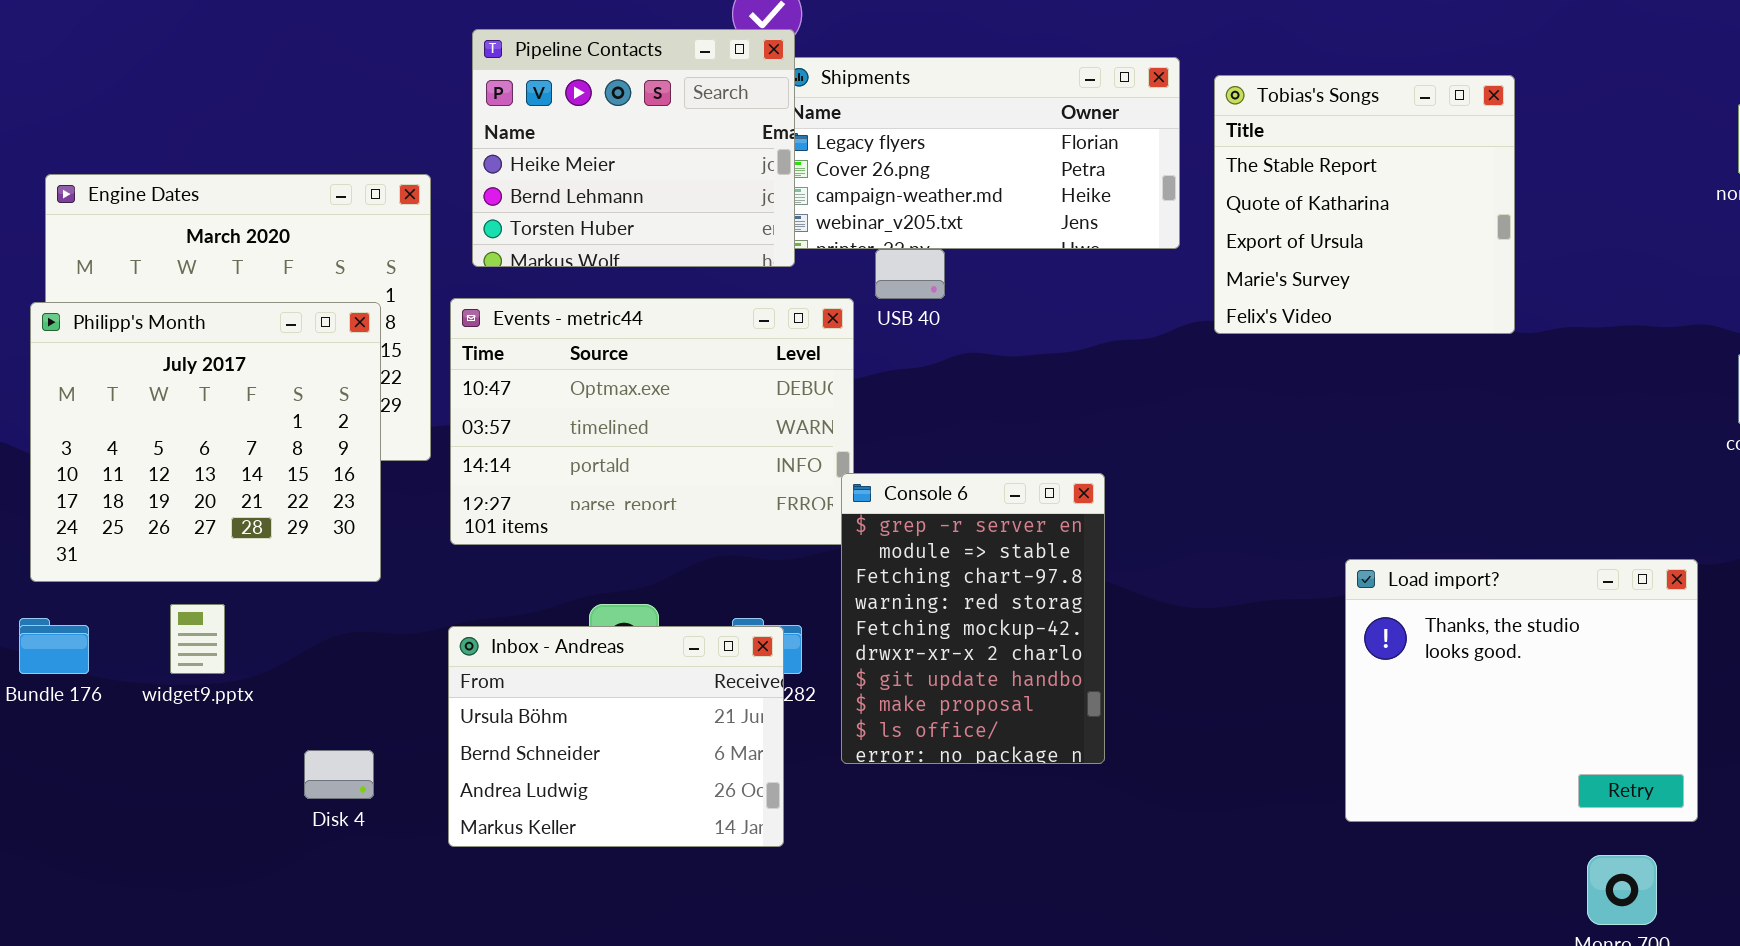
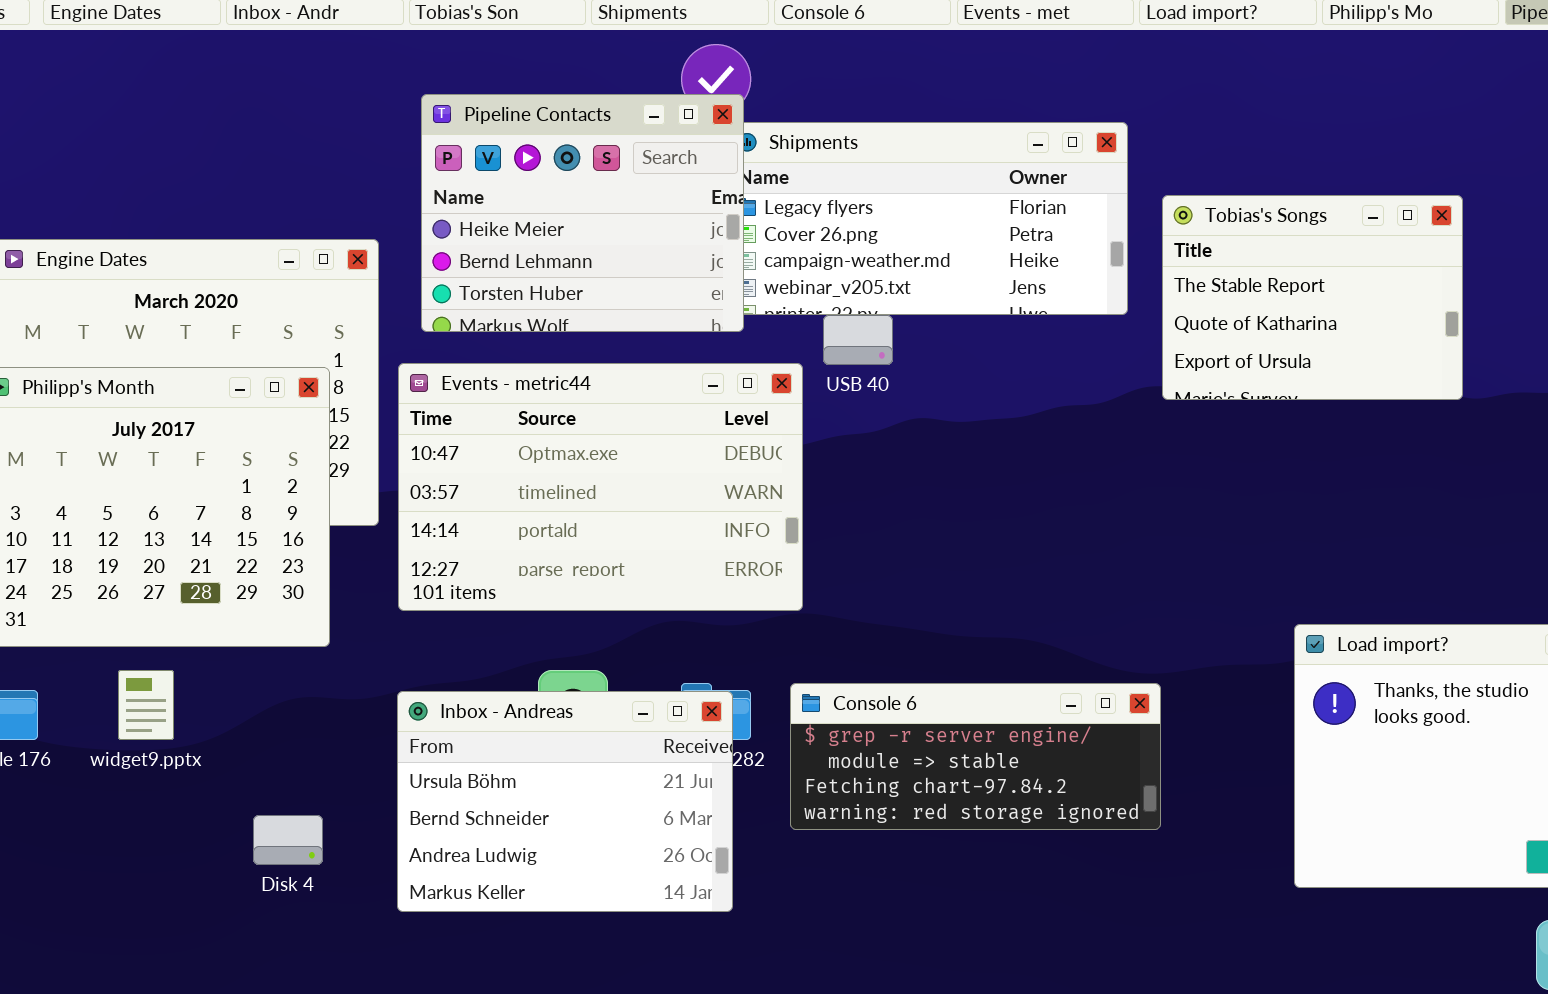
Tobias's Songs: [1214,75,1515,334] -> [1162,195,1463,400], resized
Console 6: [841,473,1105,764] -> [790,683,1161,830], resized

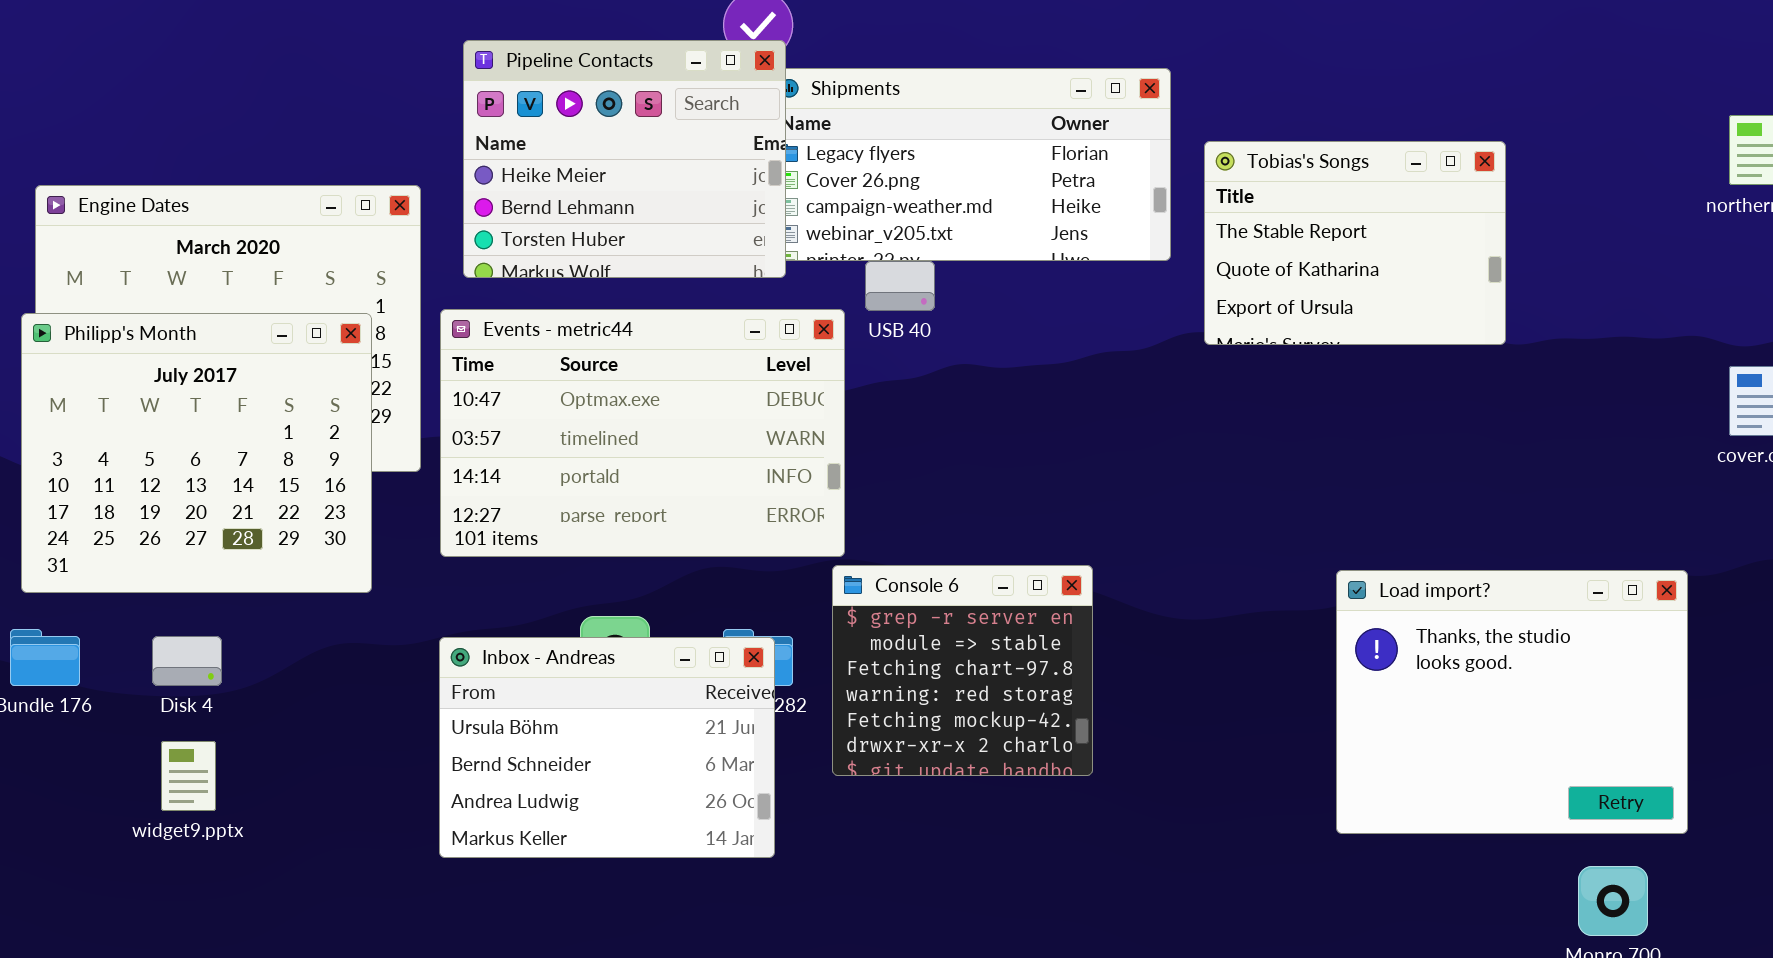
widget9.pptx: [118,670,174,740] -> [161,741,216,811], moved
Console 6: [790,683,1161,830] -> [832,565,1093,776], resized
Disk 4: [253,815,323,865] -> [152,636,222,686], moved

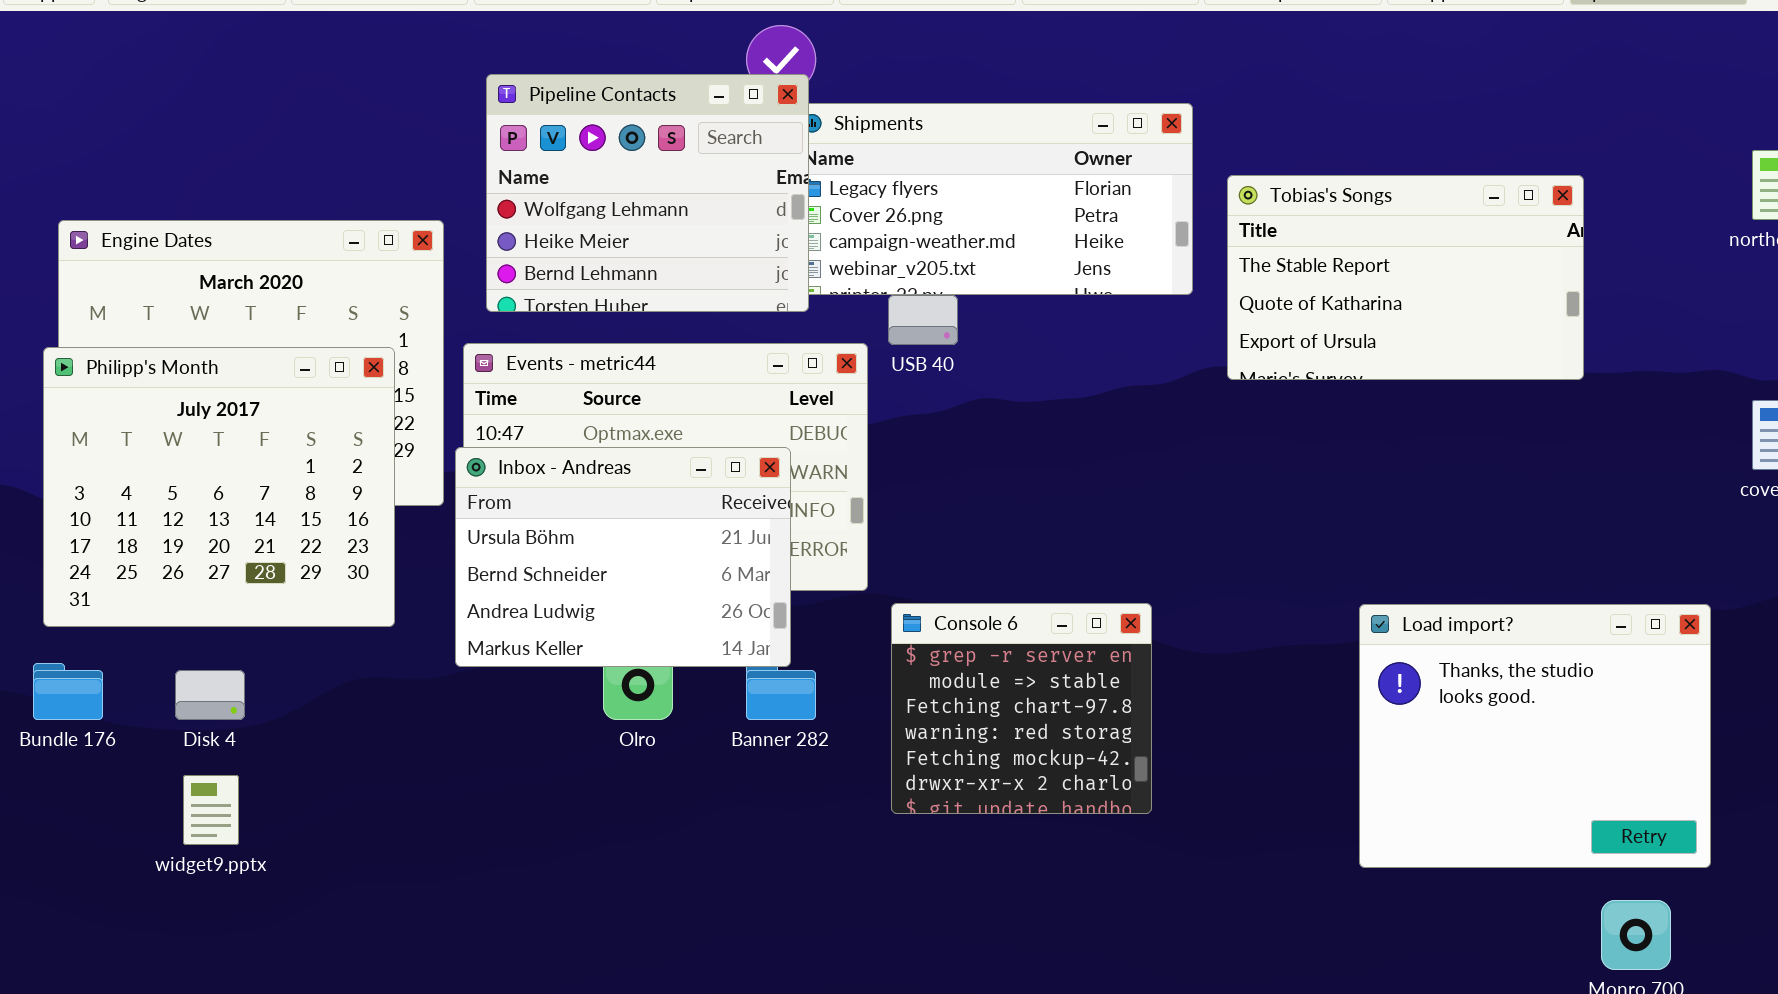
Pipeline Contacts: [463,40,786,278] -> [486,74,809,312], scrolled up 1 row
Tobias's Songs: [1204,141,1506,345] -> [1227,175,1584,380], resized
Console 6: [832,565,1093,776] -> [891,603,1152,814], moved
Inbox - Andreas: [439,637,775,858] -> [455,447,791,667], moved

